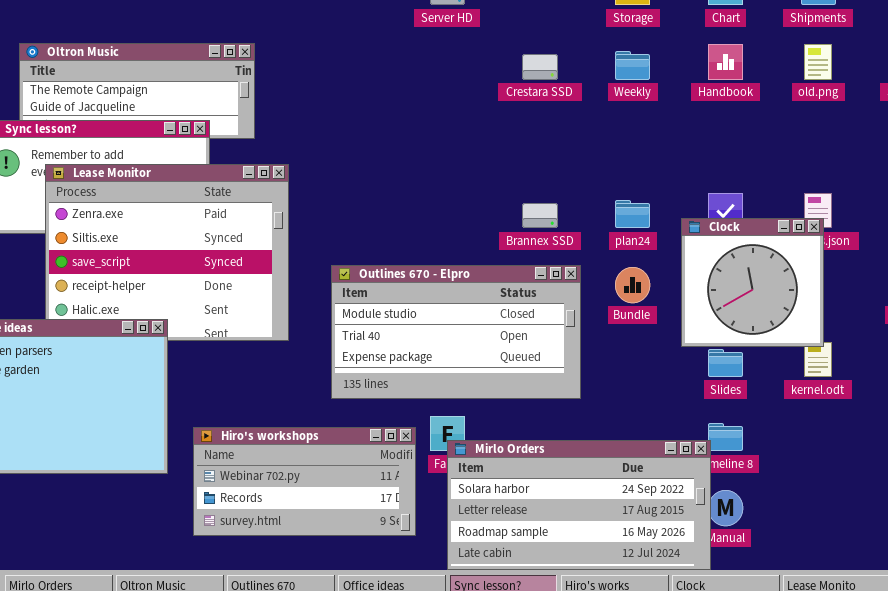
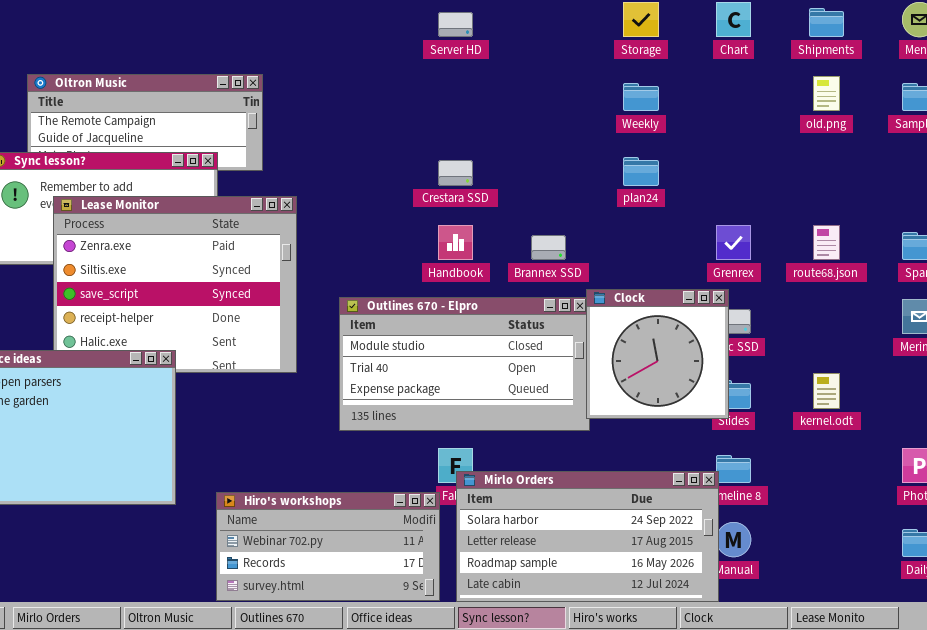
Handbook: [708,44,743,80] -> [438,225,473,260], moved
Crestara SSD: [522,54,558,80] -> [438,160,473,186], moved
plan24: [615,200,650,228] -> [623,157,659,186], moved
Clock: [681,218,824,347] -> [586,289,729,419], moved
Hiro's workshops: [193,427,416,536] -> [216,492,440,601], moved

